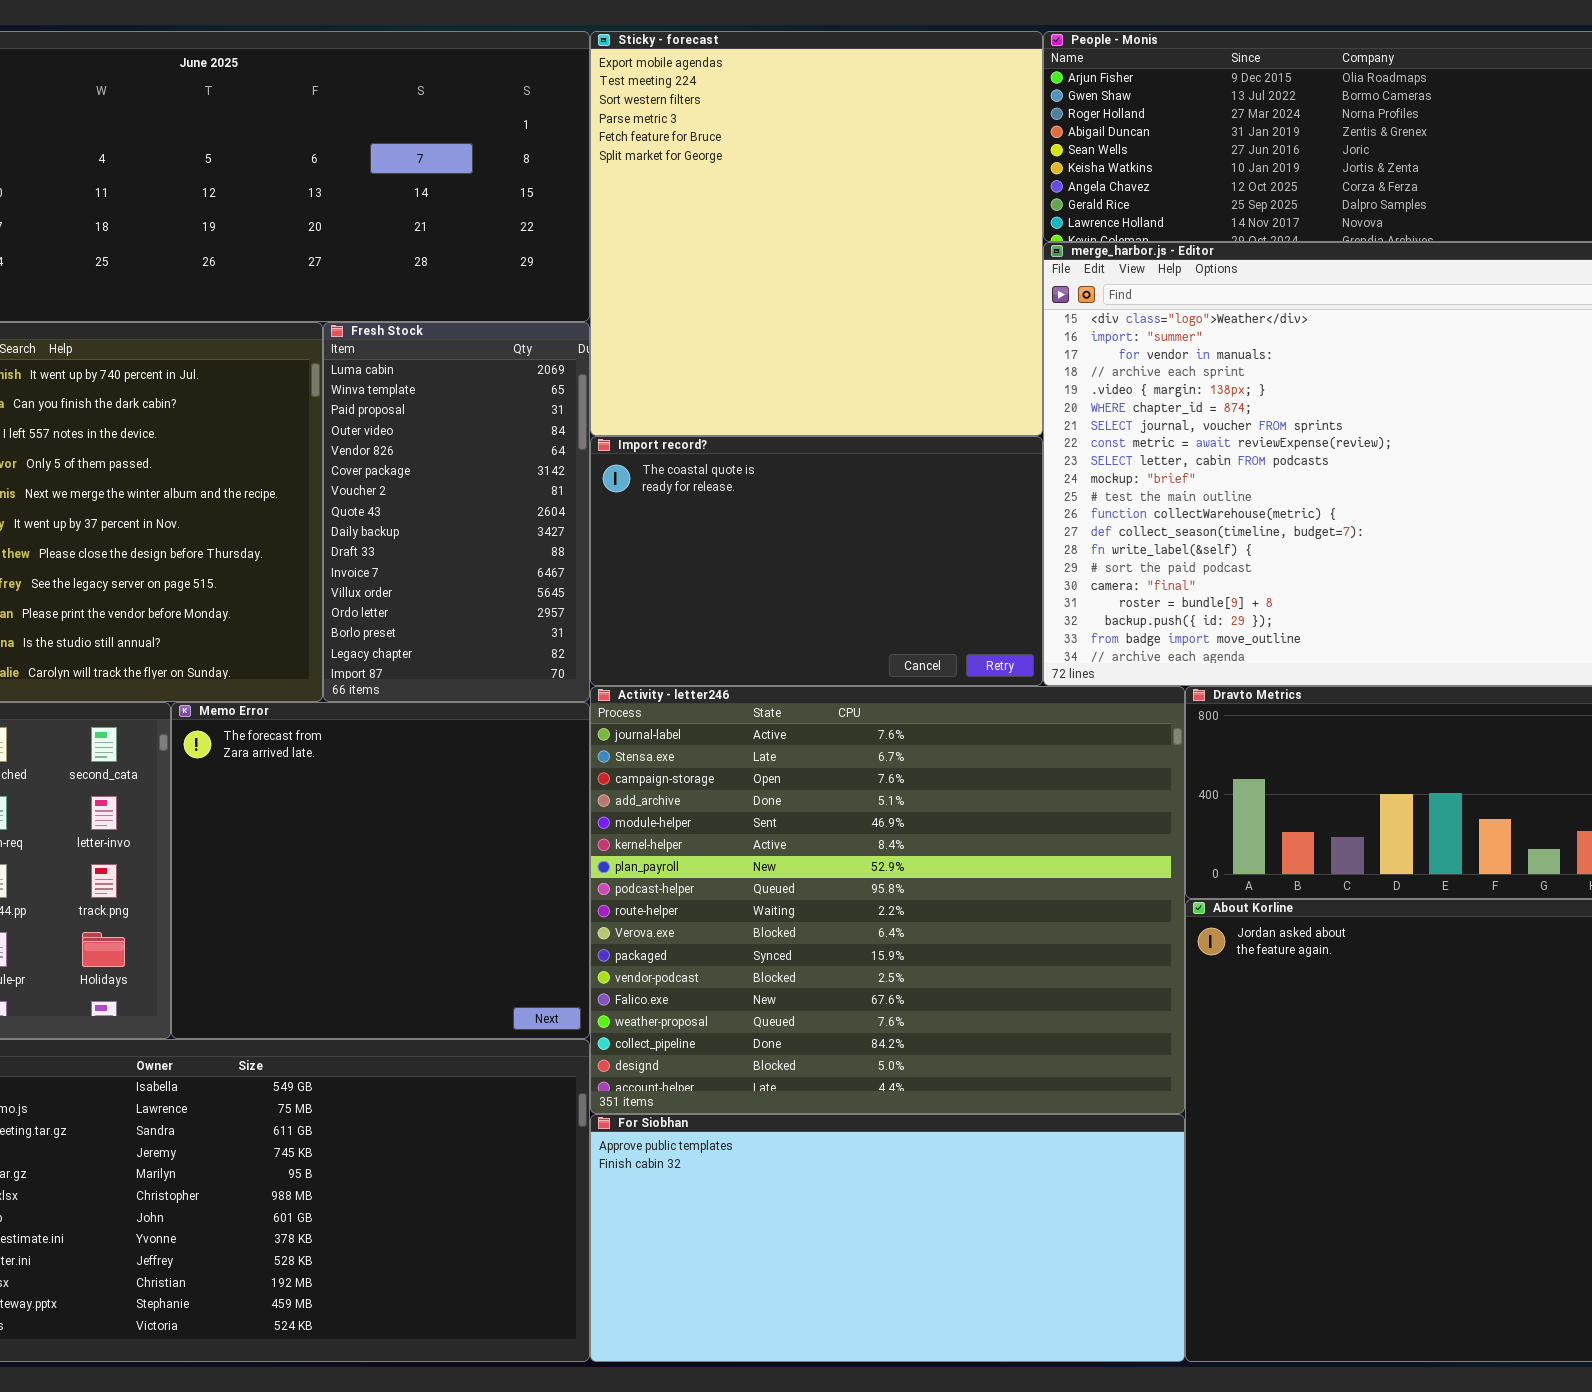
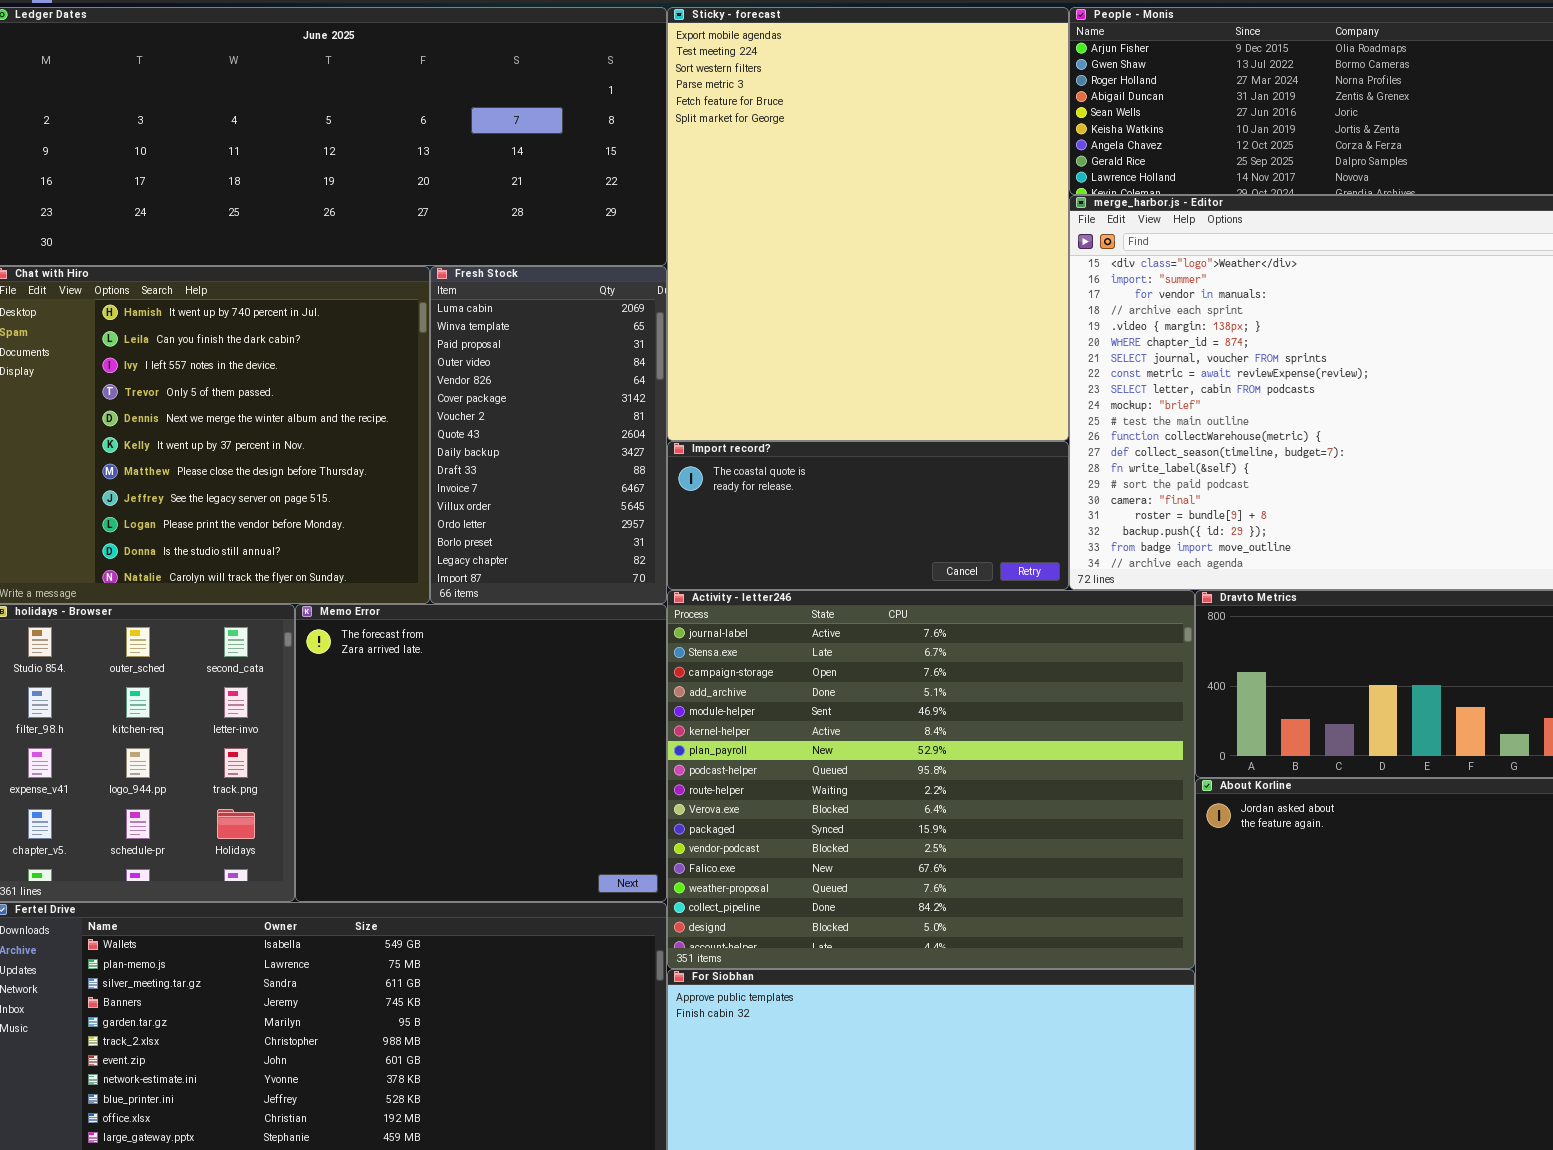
Sticky - forecast: [590,31,1043,436] -> [667,7,1069,441], resized
Import record?: [590,436,1043,686] -> [667,441,1069,590], resized

